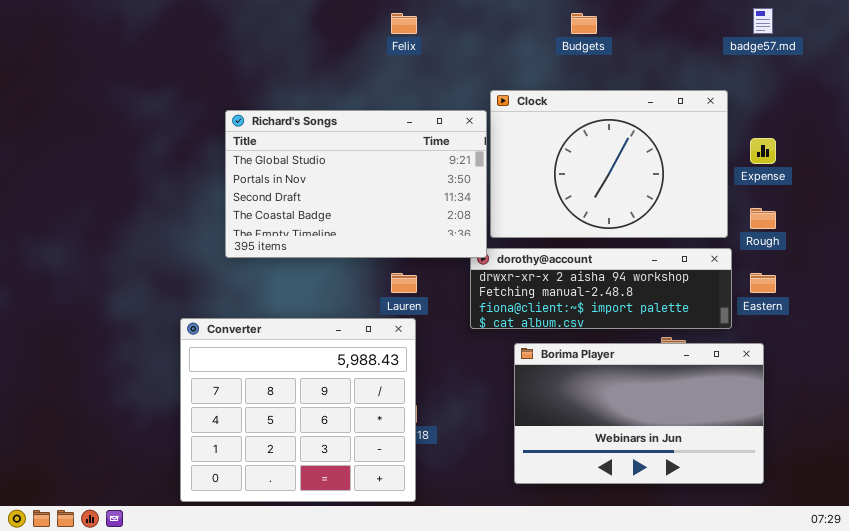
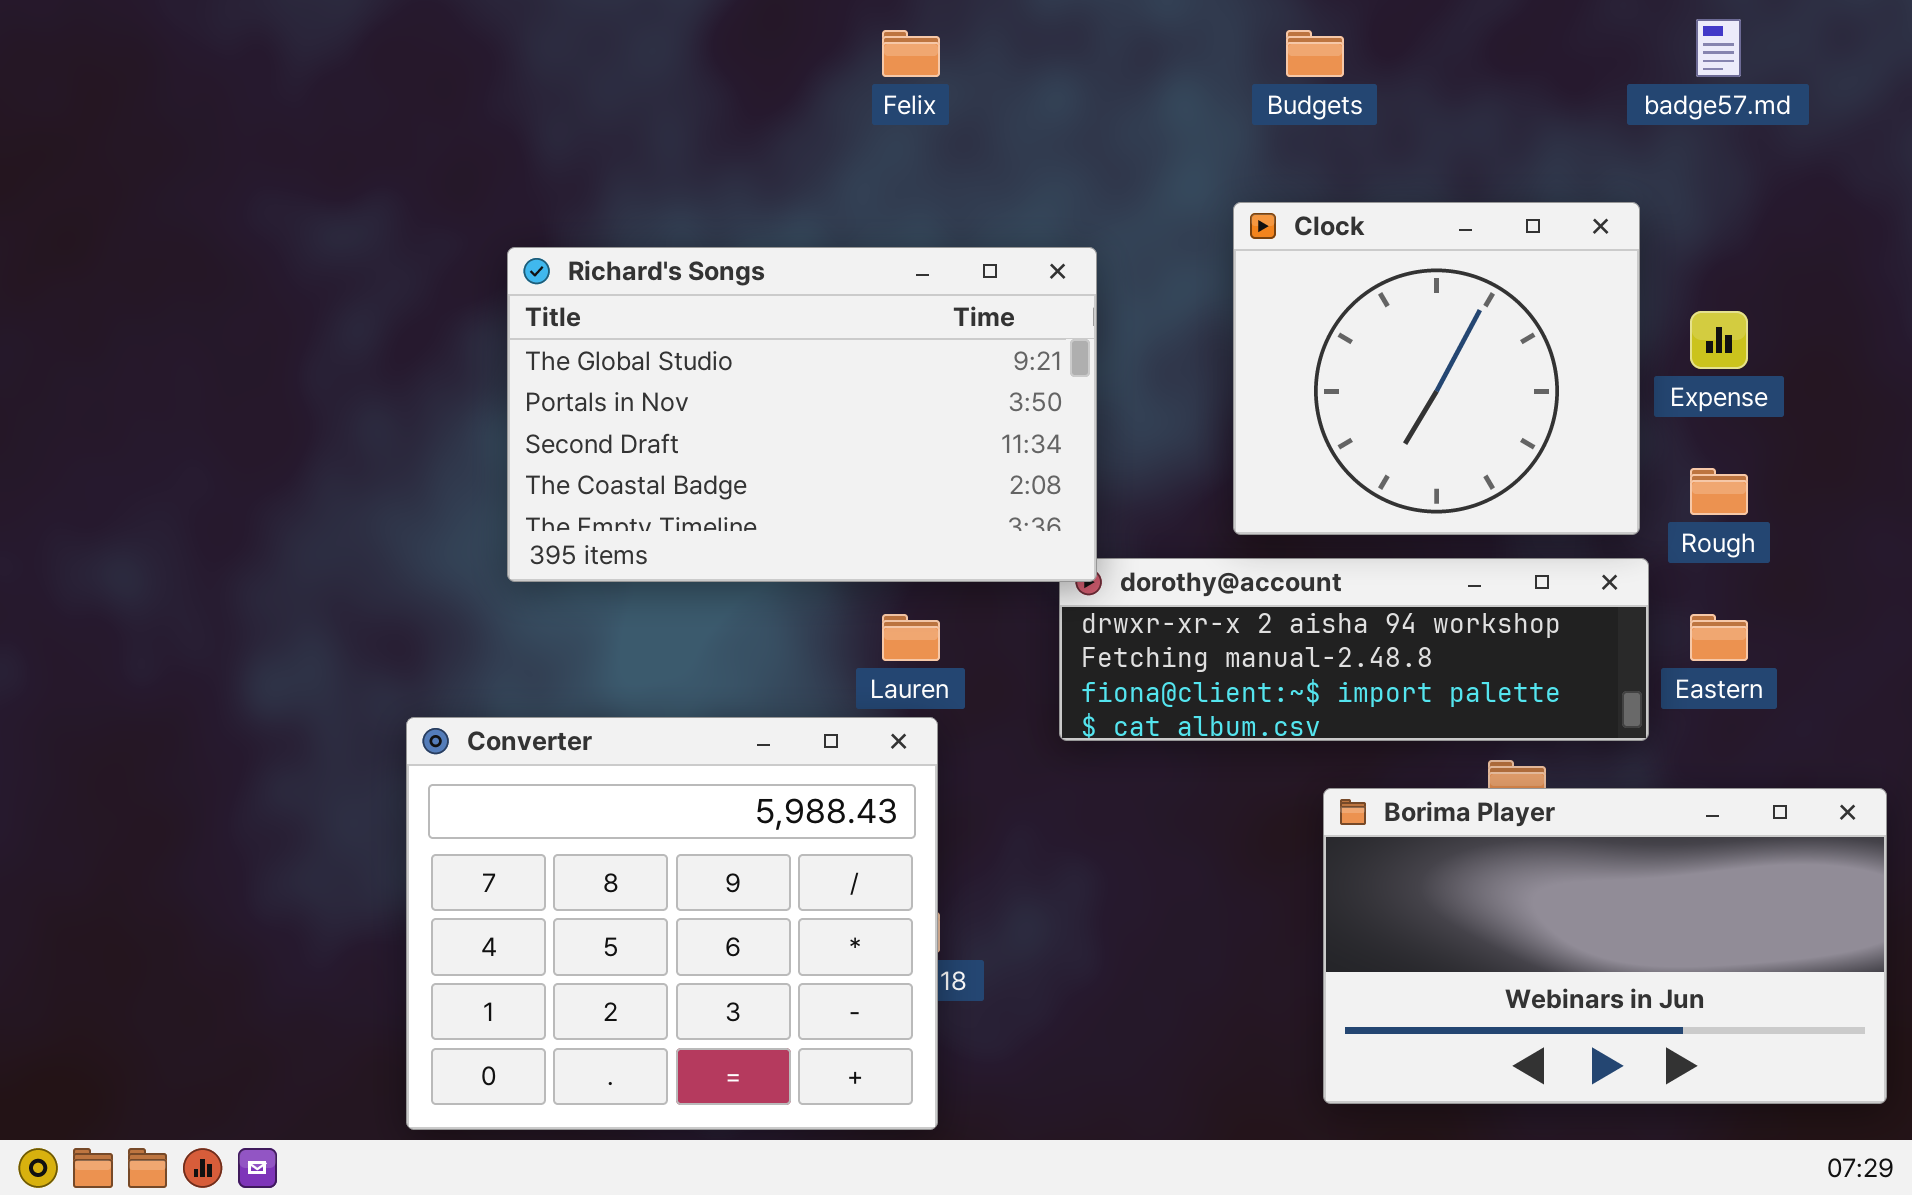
Clock: [490,90,728,238] -> [1233,202,1640,535], resized
Borima Player: [514,343,764,484] -> [1323,788,1887,1104], moved

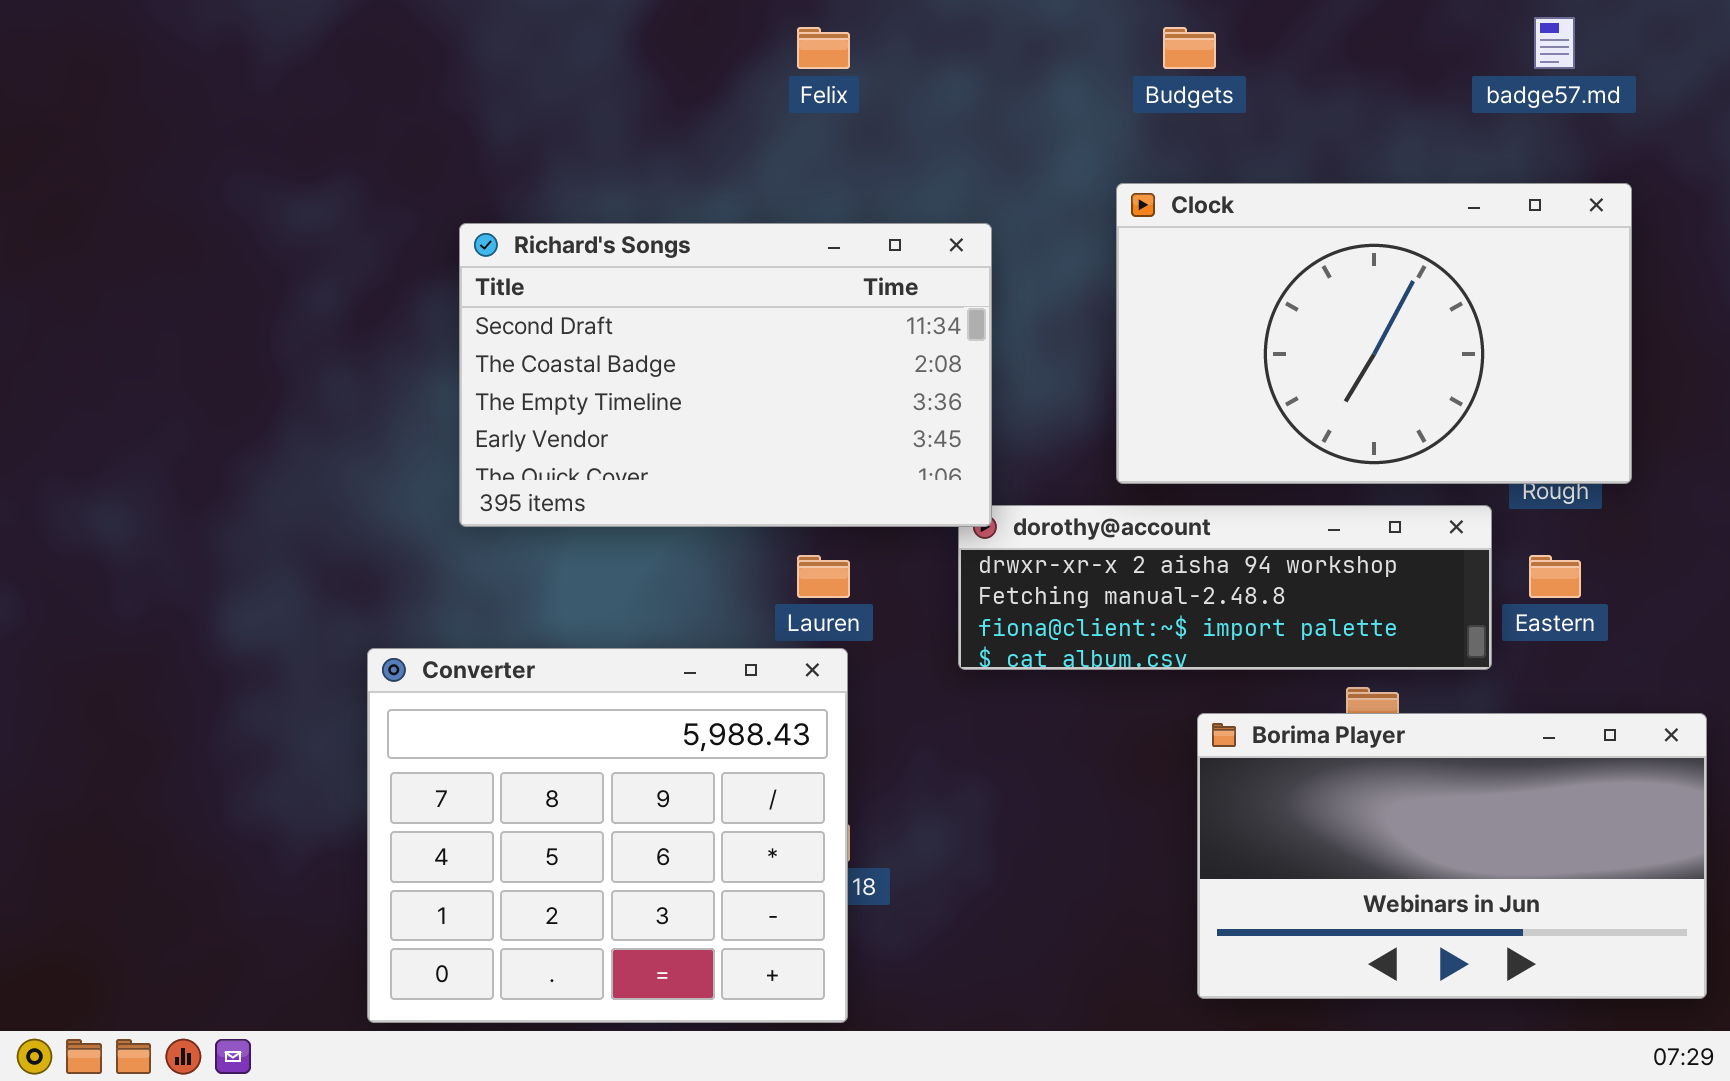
Clock: [1233,202,1640,535] -> [1116,183,1632,484], resized
Richard's Songs: [507,247,1097,582] -> [459,223,992,527], scrolled down 2 rows

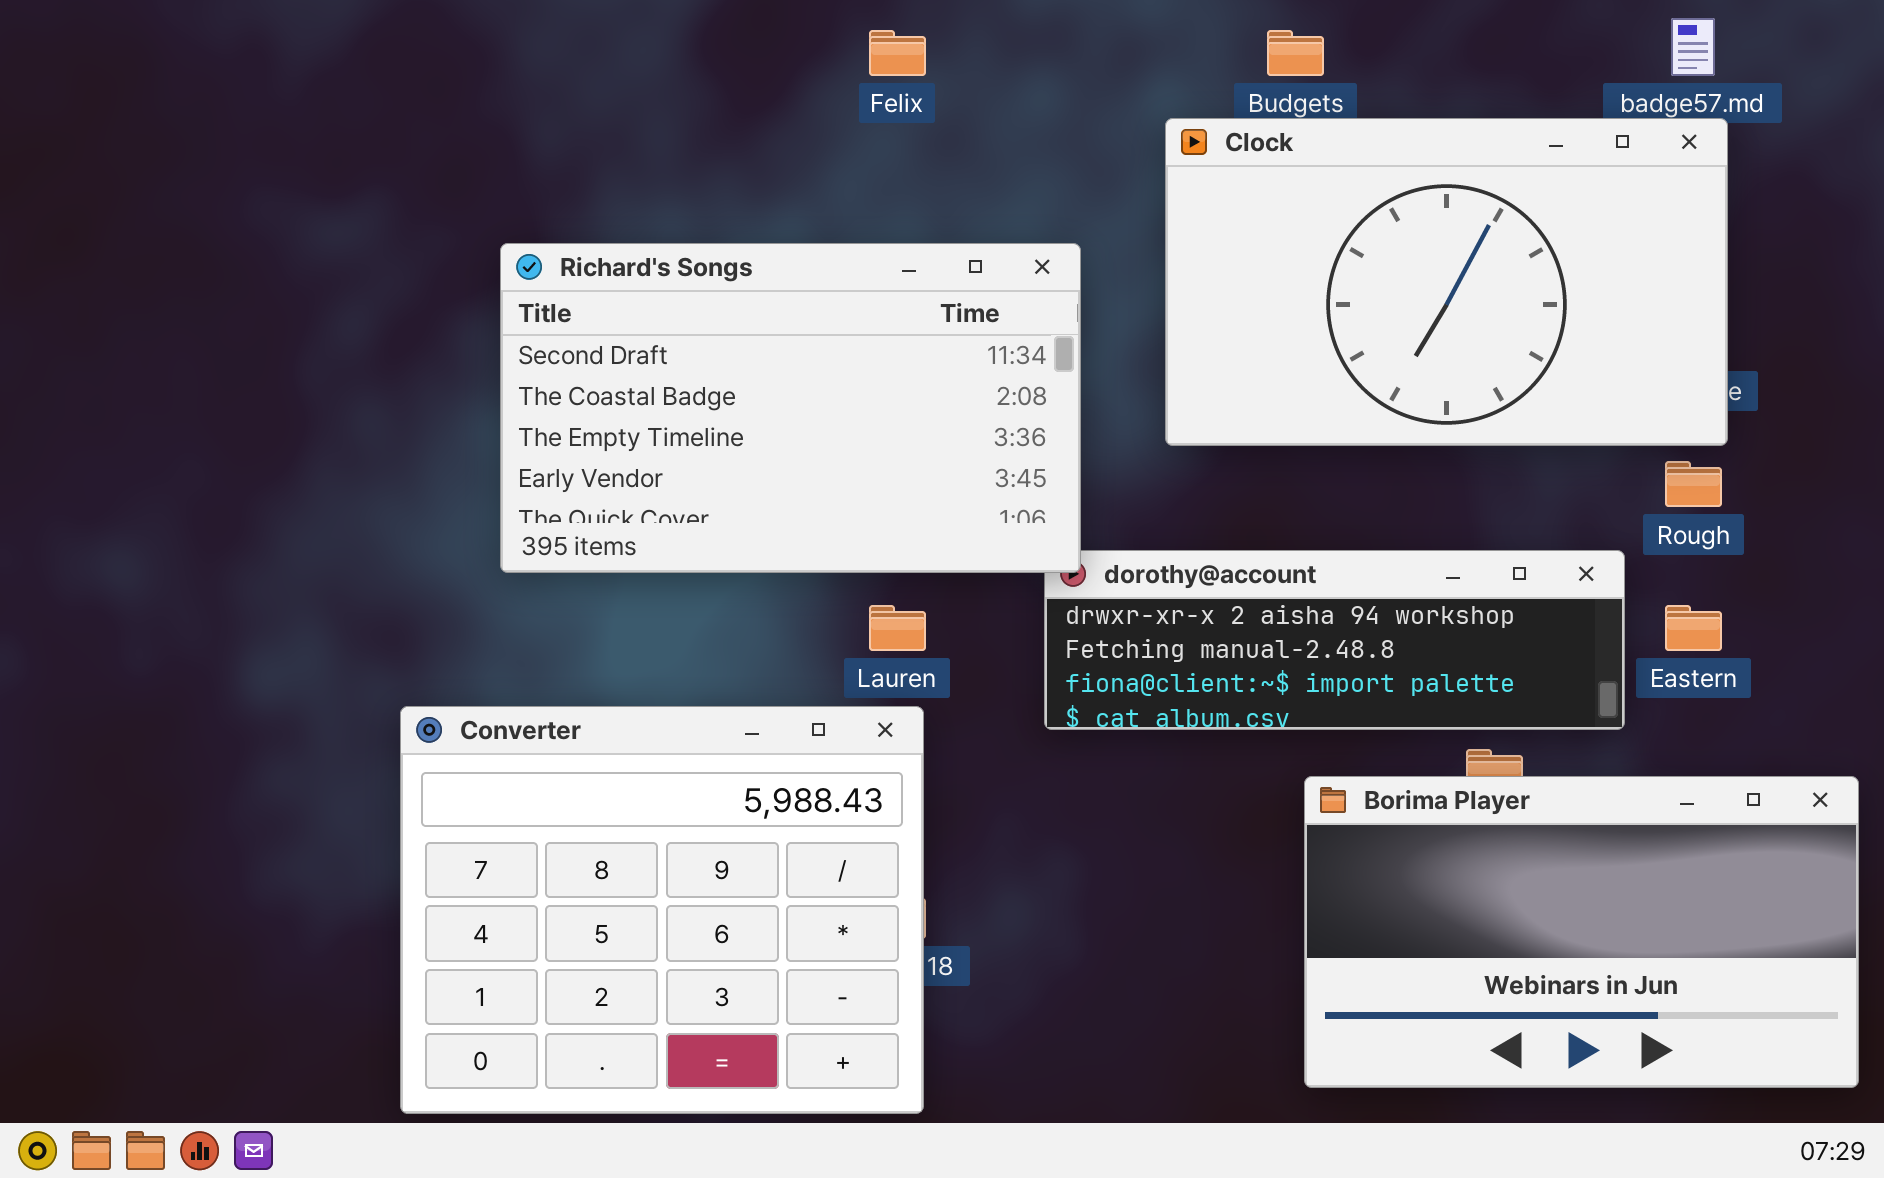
Clock: [1116,183,1632,484] -> [1165,118,1728,446], moved

